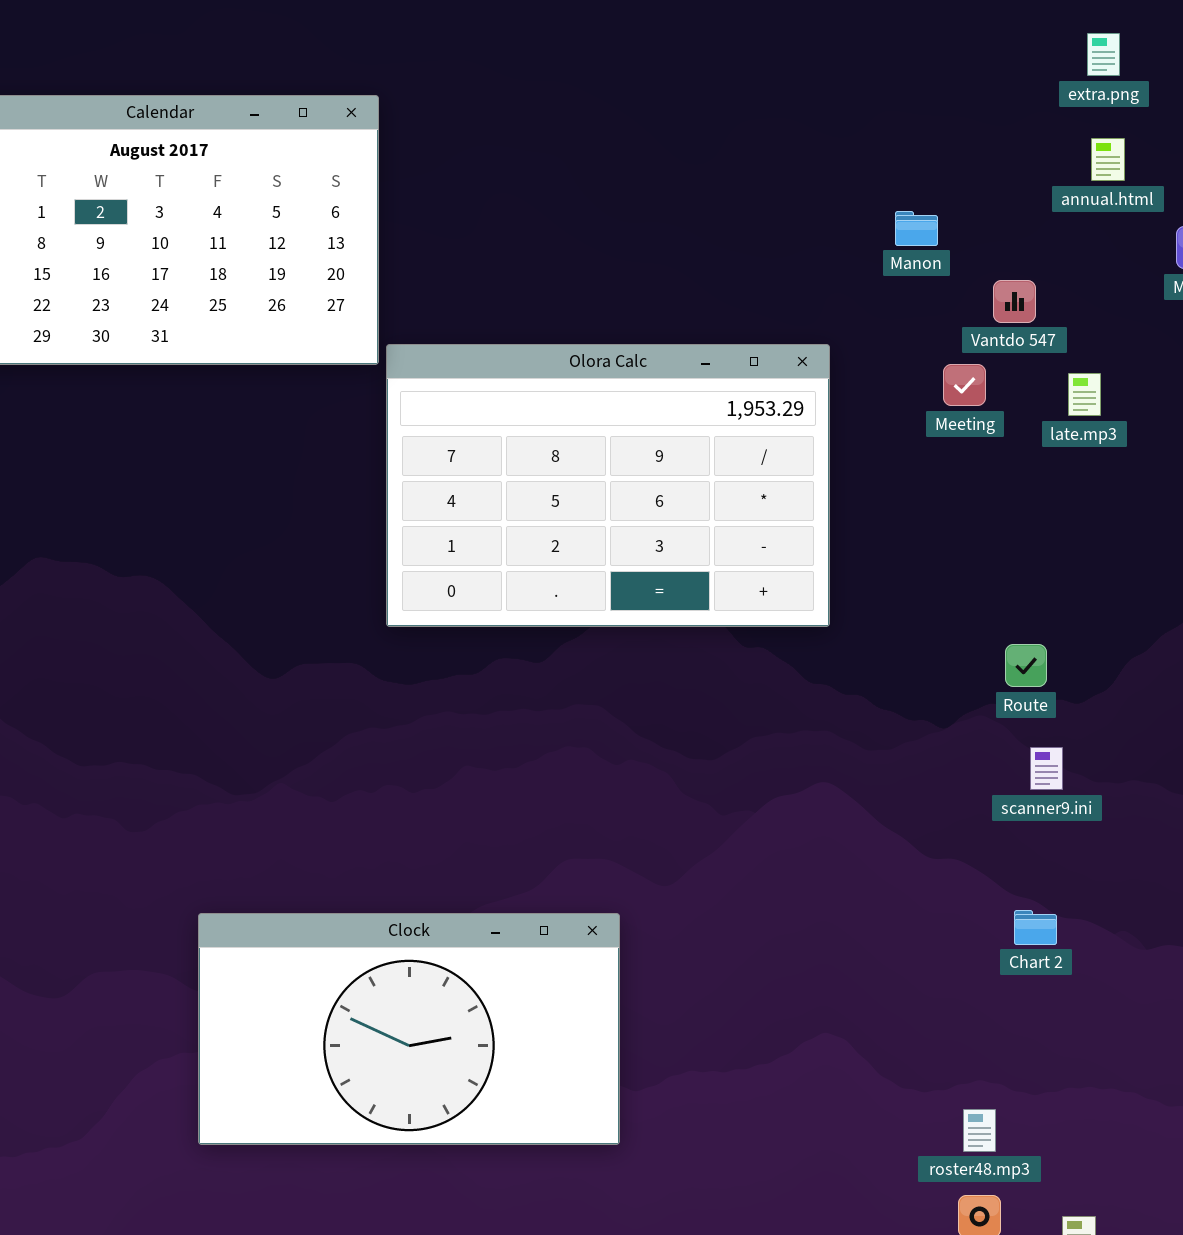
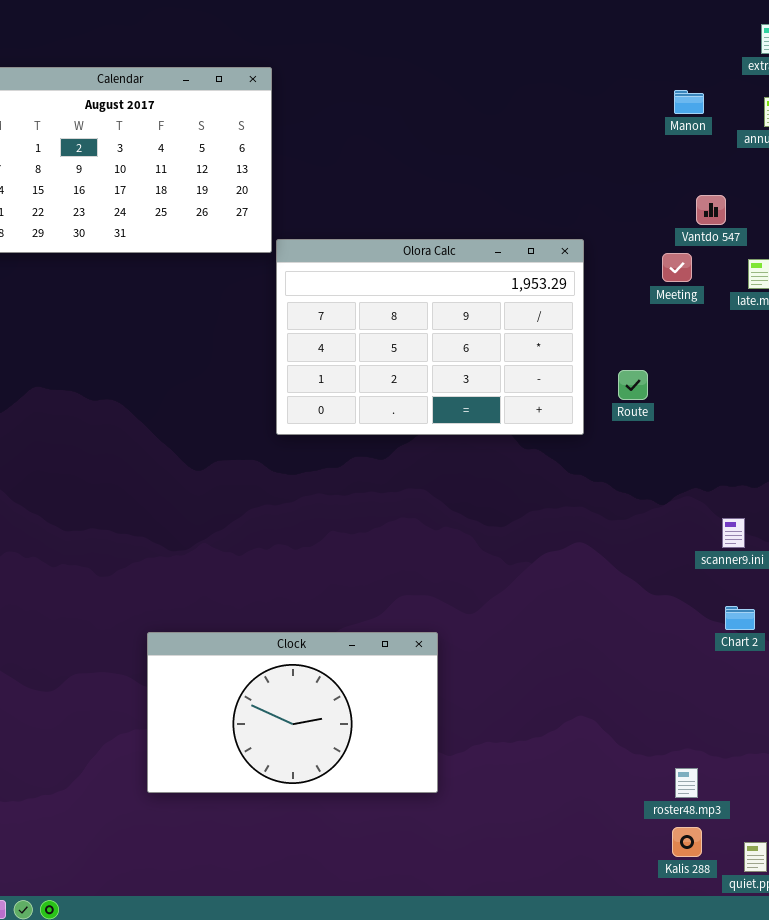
Manon: [895,211,938,246] -> [674,90,704,114], moved
Route: [1005,644,1047,687] -> [618,370,648,400], moved
Chart 2: [1014,910,1057,945] -> [725,606,755,630], moved

